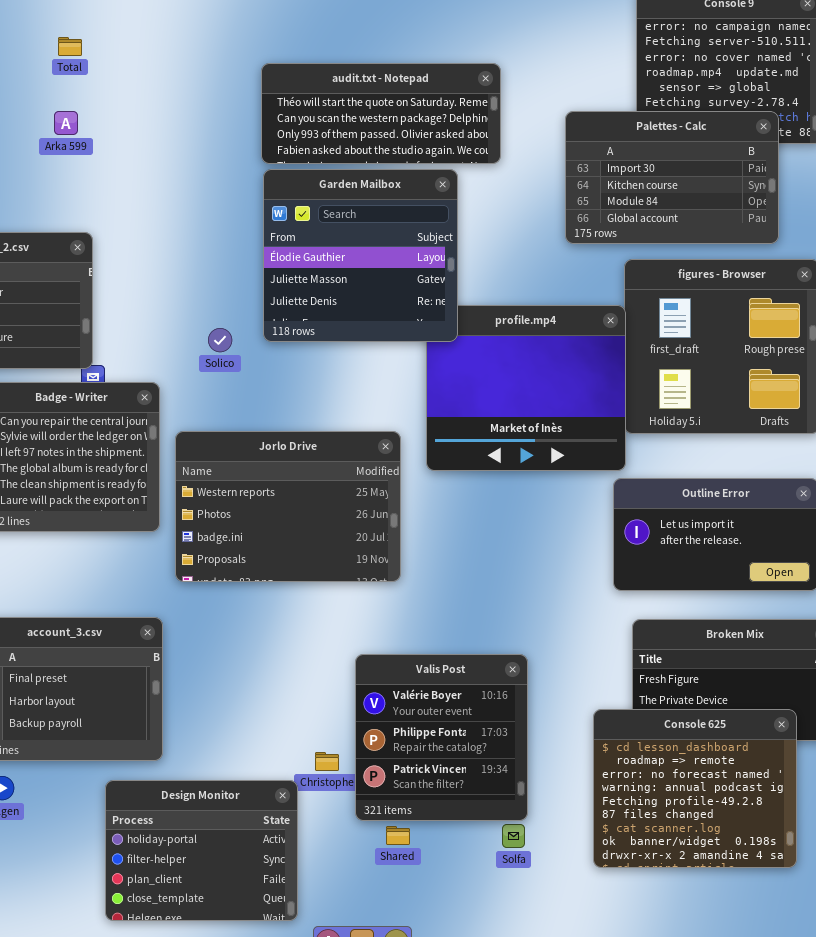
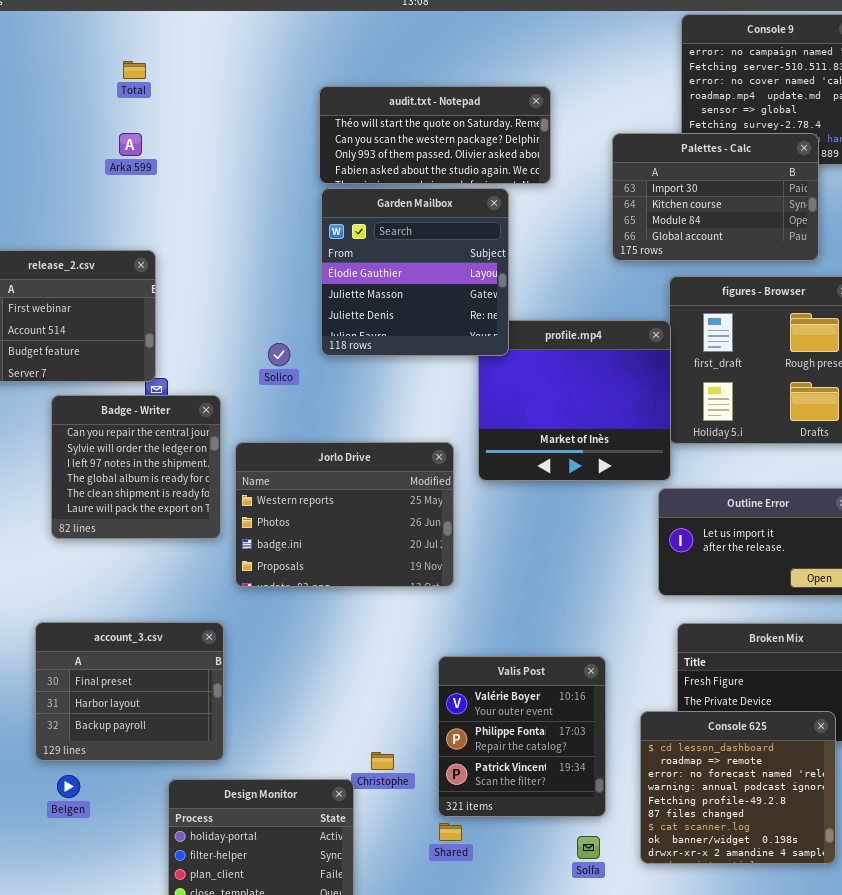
Valis Post: [355,654,528,821] -> [438,656,606,817], moved
Solfa: [502,824,525,848] -> [577,836,600,859], moved

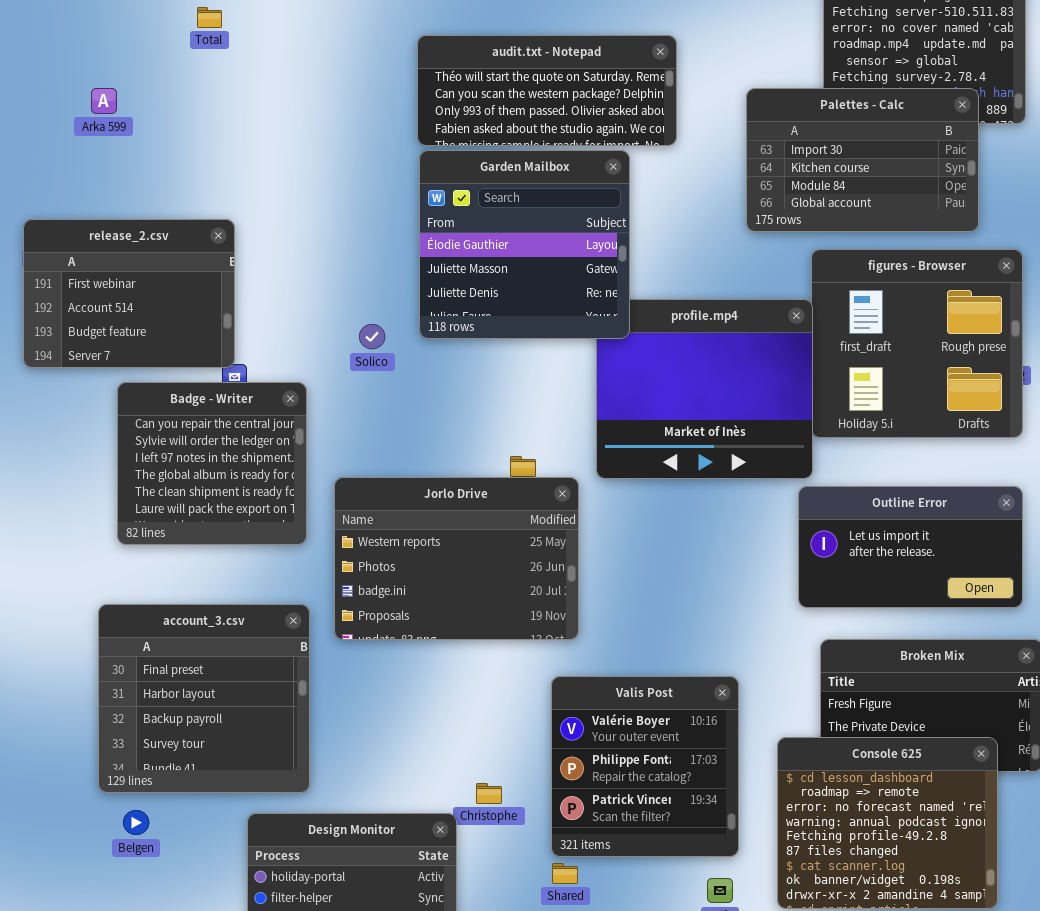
Arka 599: [119,133,142,156] -> [91,88,117,114], moved
Jorlo Drive: [235,442,454,587] -> [334,477,579,640], moved
account_3.csv: [35,622,224,761] -> [98,604,310,793], resized

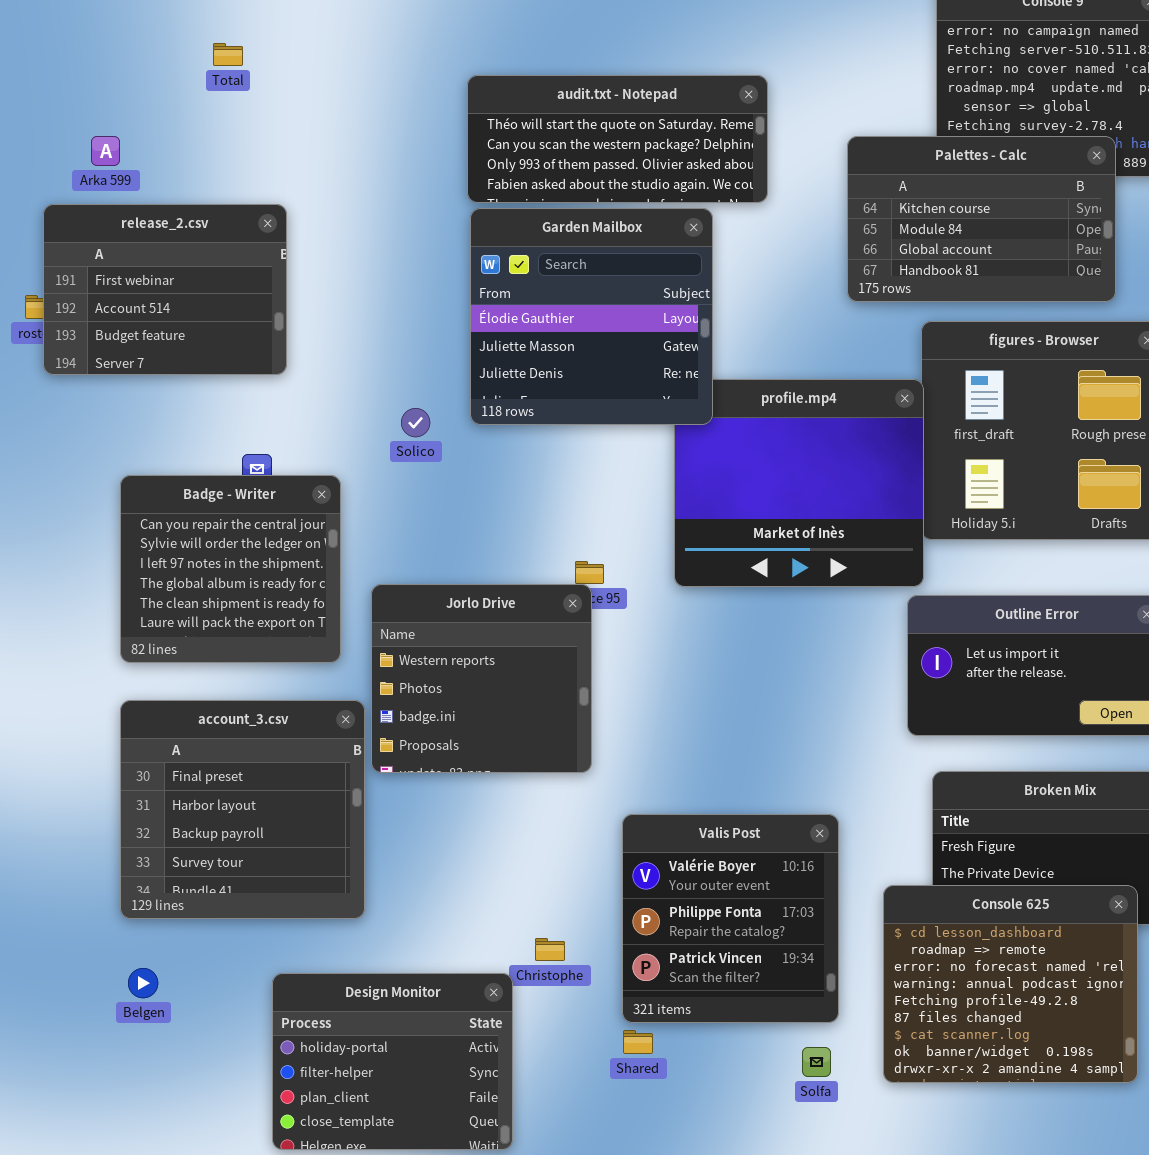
Palettes - Calc: [746,88,979,232] -> [847,136,1116,302], scrolled down 1 row
release_2.csv: [23,219,235,368] -> [43,204,287,375], moved
Jorlo Drive: [334,477,579,640] -> [371,584,592,773], resized
account_3.csv: [98,604,310,793] -> [120,700,365,919], moved

